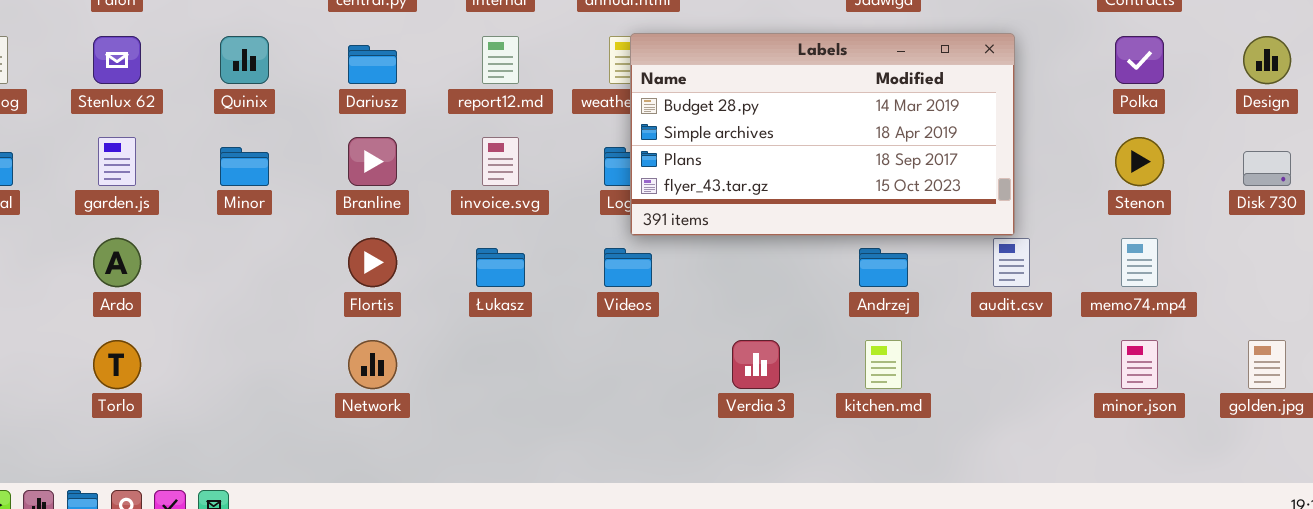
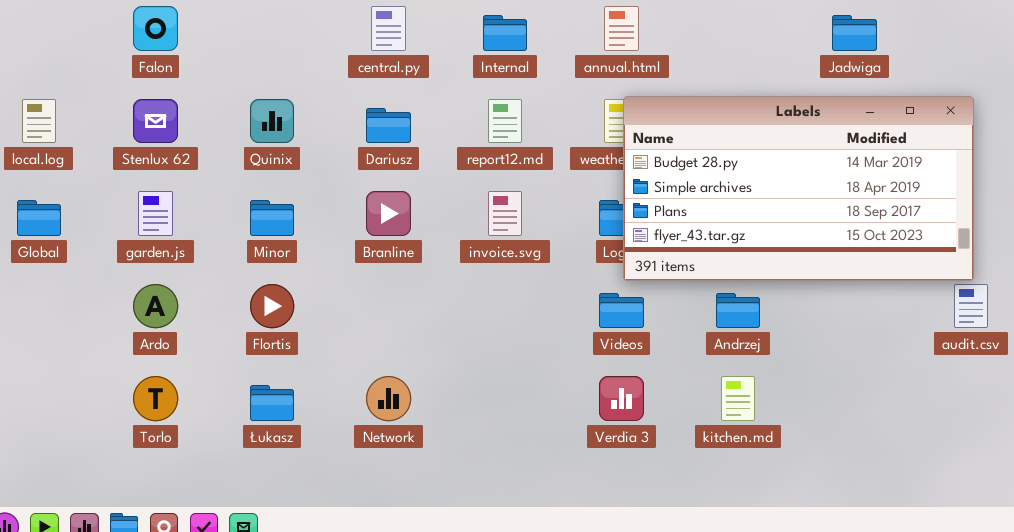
Flortis: [348,238,397,287] -> [250,284,294,328], moved
Łukasz: [476,248,525,287] -> [250,385,294,421], moved
Andrzej: [859,248,908,287] -> [716,293,760,328], moved
Verdia 3: [732,340,780,389] -> [599,376,644,421], moved
kitchen.md: [865,340,902,389] -> [721,376,755,421], moved

